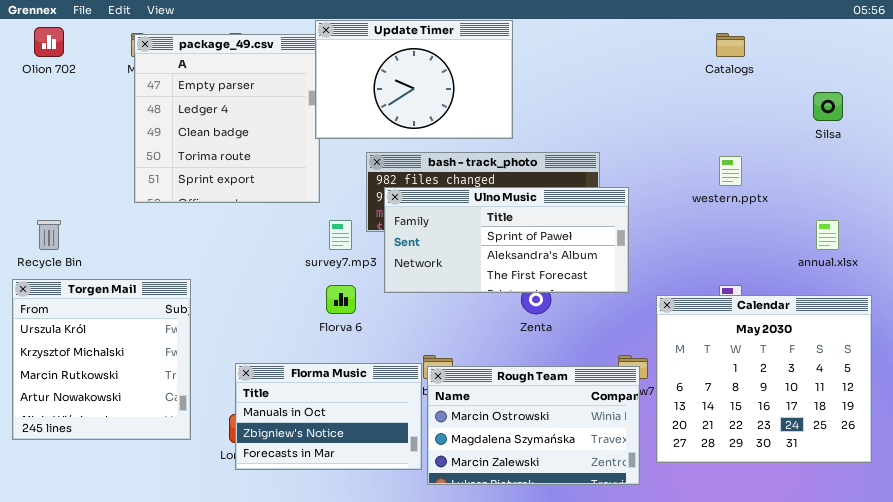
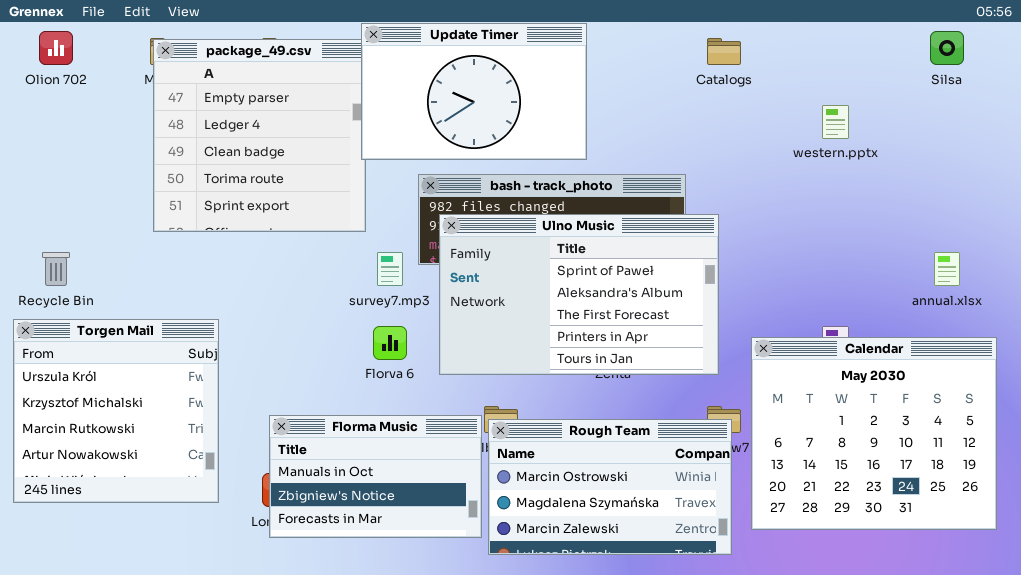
Catalogs: [716,33,745,57] -> [707,38,741,65], moved
Silsa: [813,92,843,121] -> [930,31,964,65], moved
western.pptx: [719,156,742,186] -> [822,105,849,139], moved
Ulno Music: [384,187,629,293] -> [439,214,719,375], resized

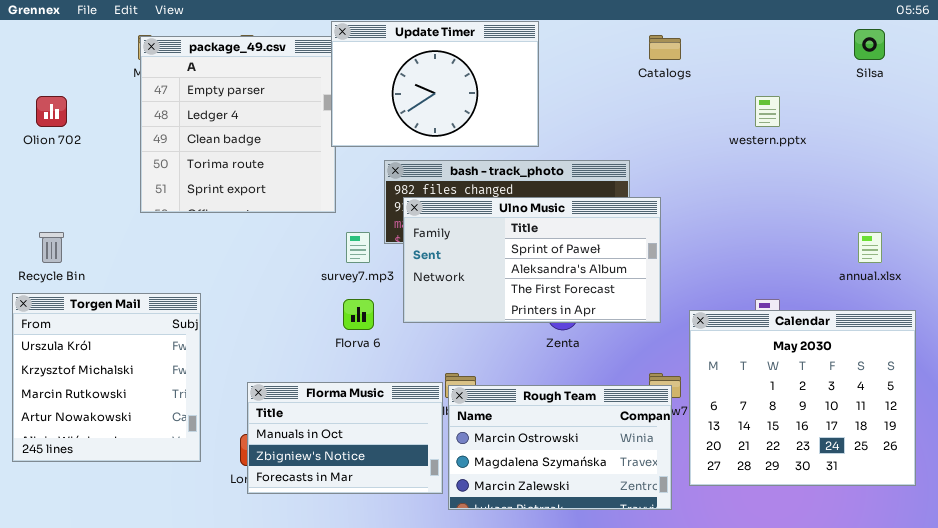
Olion 702: [39,31,73,65] -> [36,96,67,127], moved
Ulno Music: [439,214,719,375] -> [403,197,661,323], resized

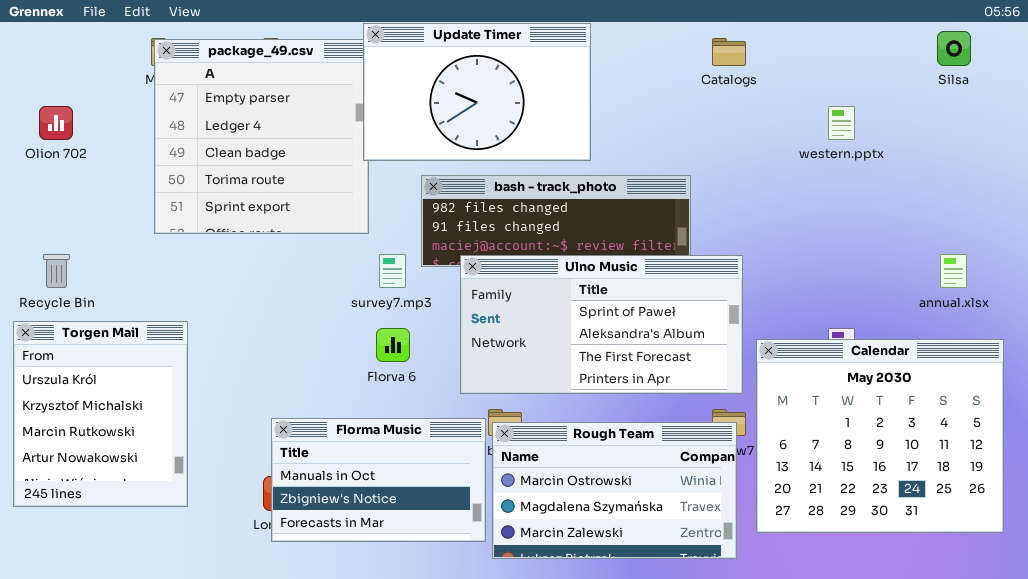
Ulno Music: [403,197,661,323] -> [460,255,743,394], moved
Torgen Mail: [12,293,201,462] -> [13,321,188,507], resized

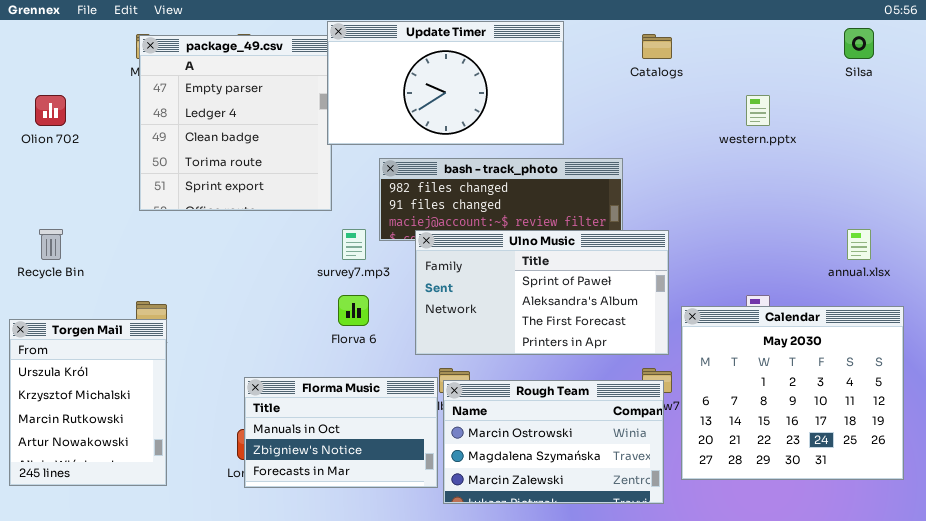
Update Timer: [363,23,591,161] -> [327,21,564,145], resized
Torgen Mail: [13,321,188,507] -> [9,319,167,486], moved

